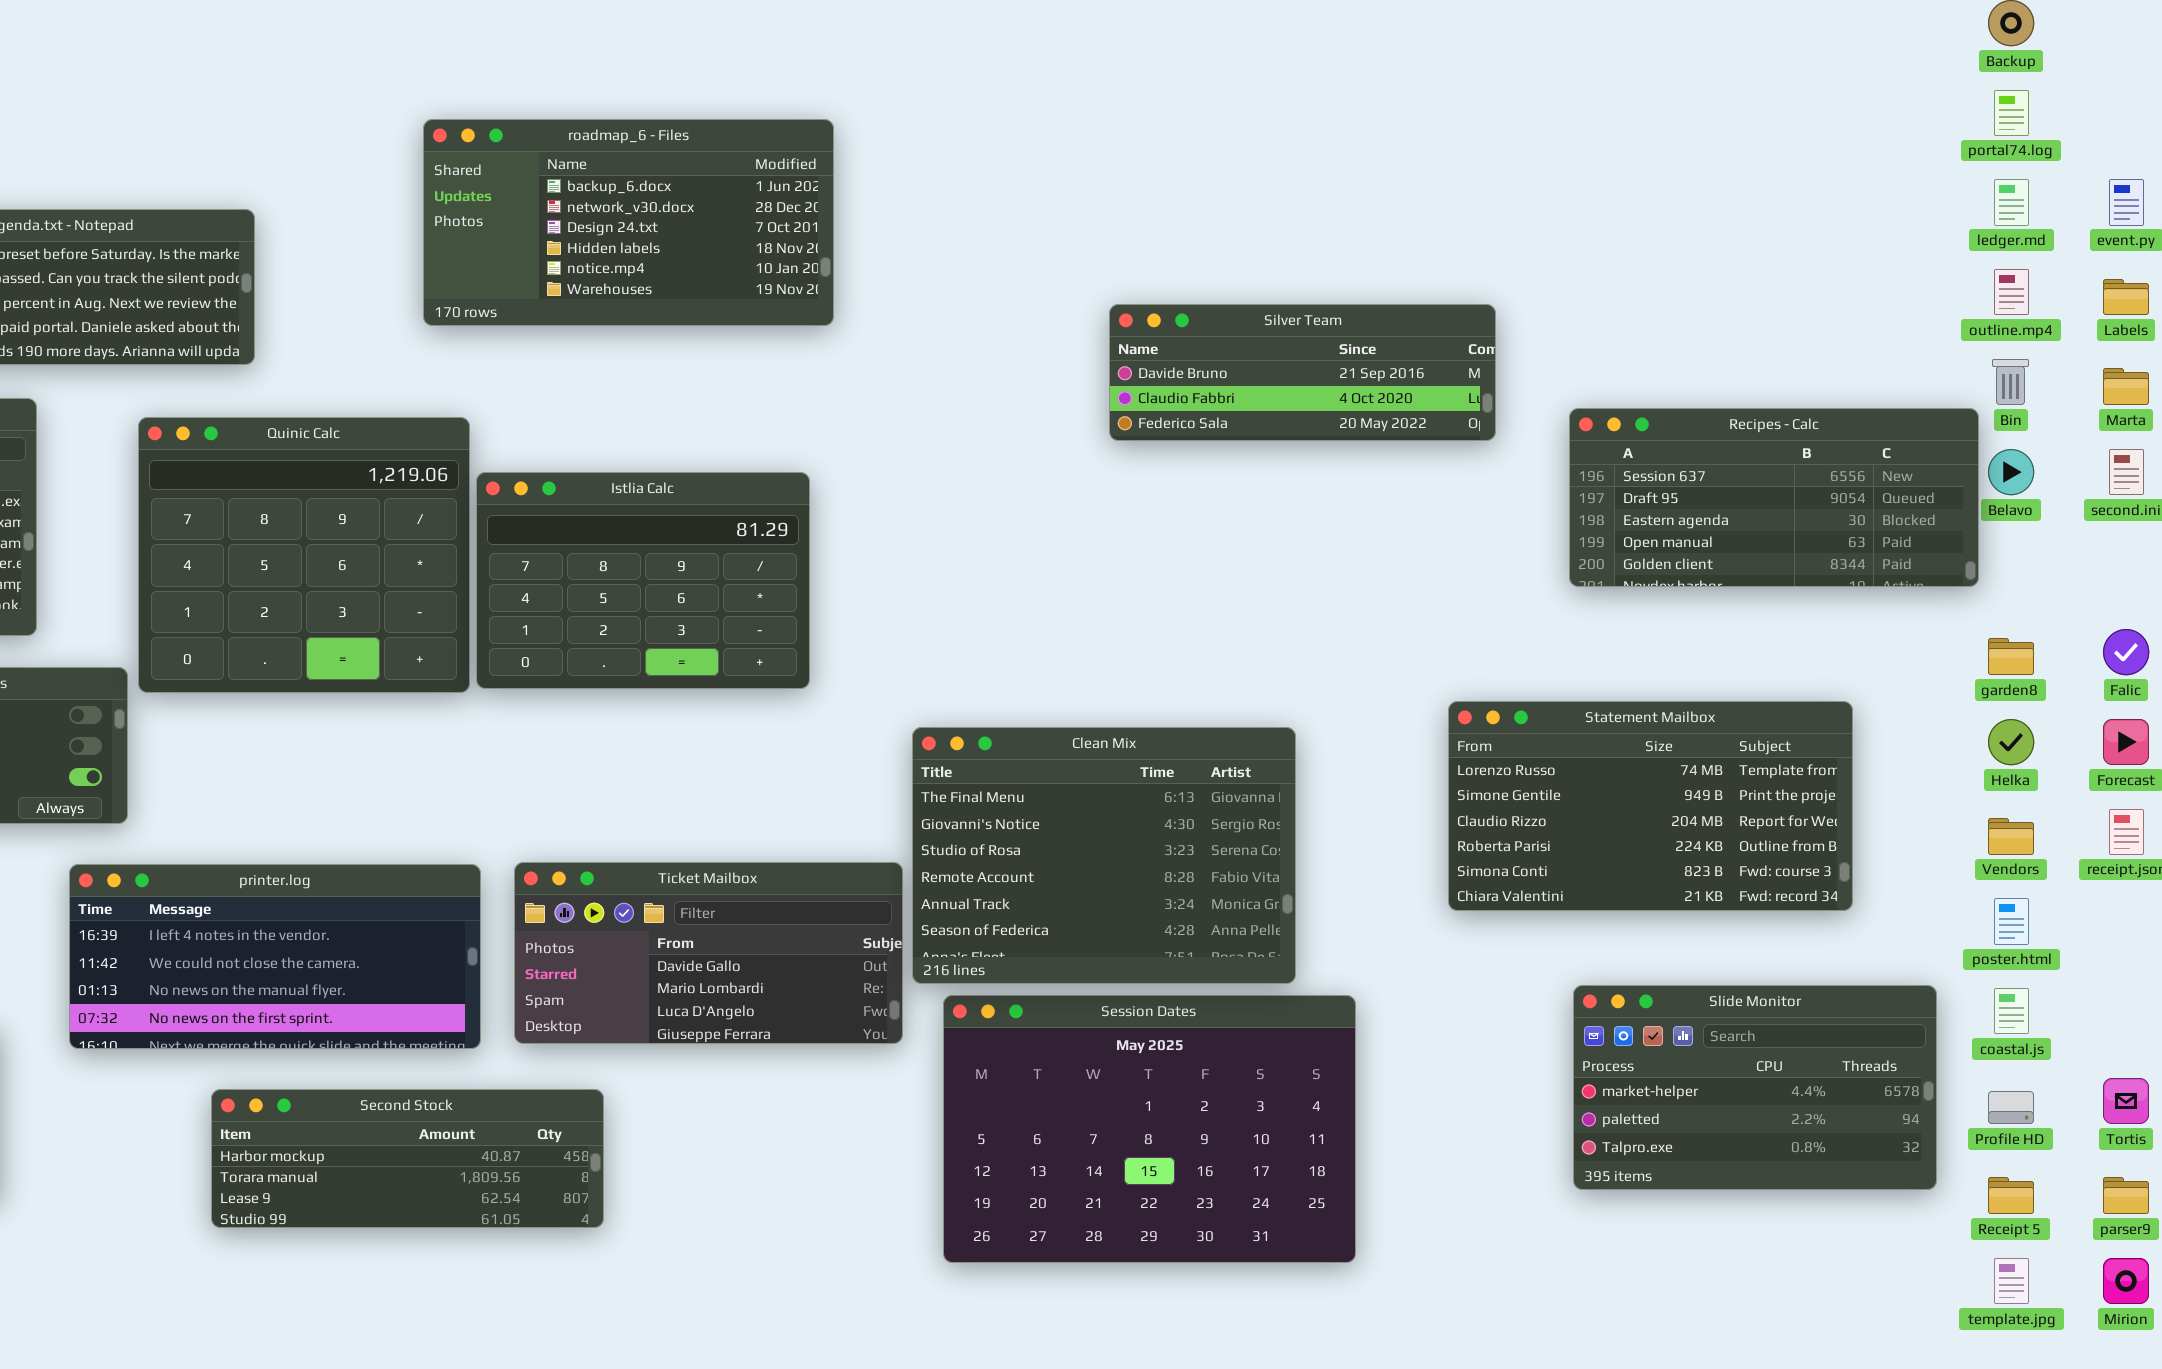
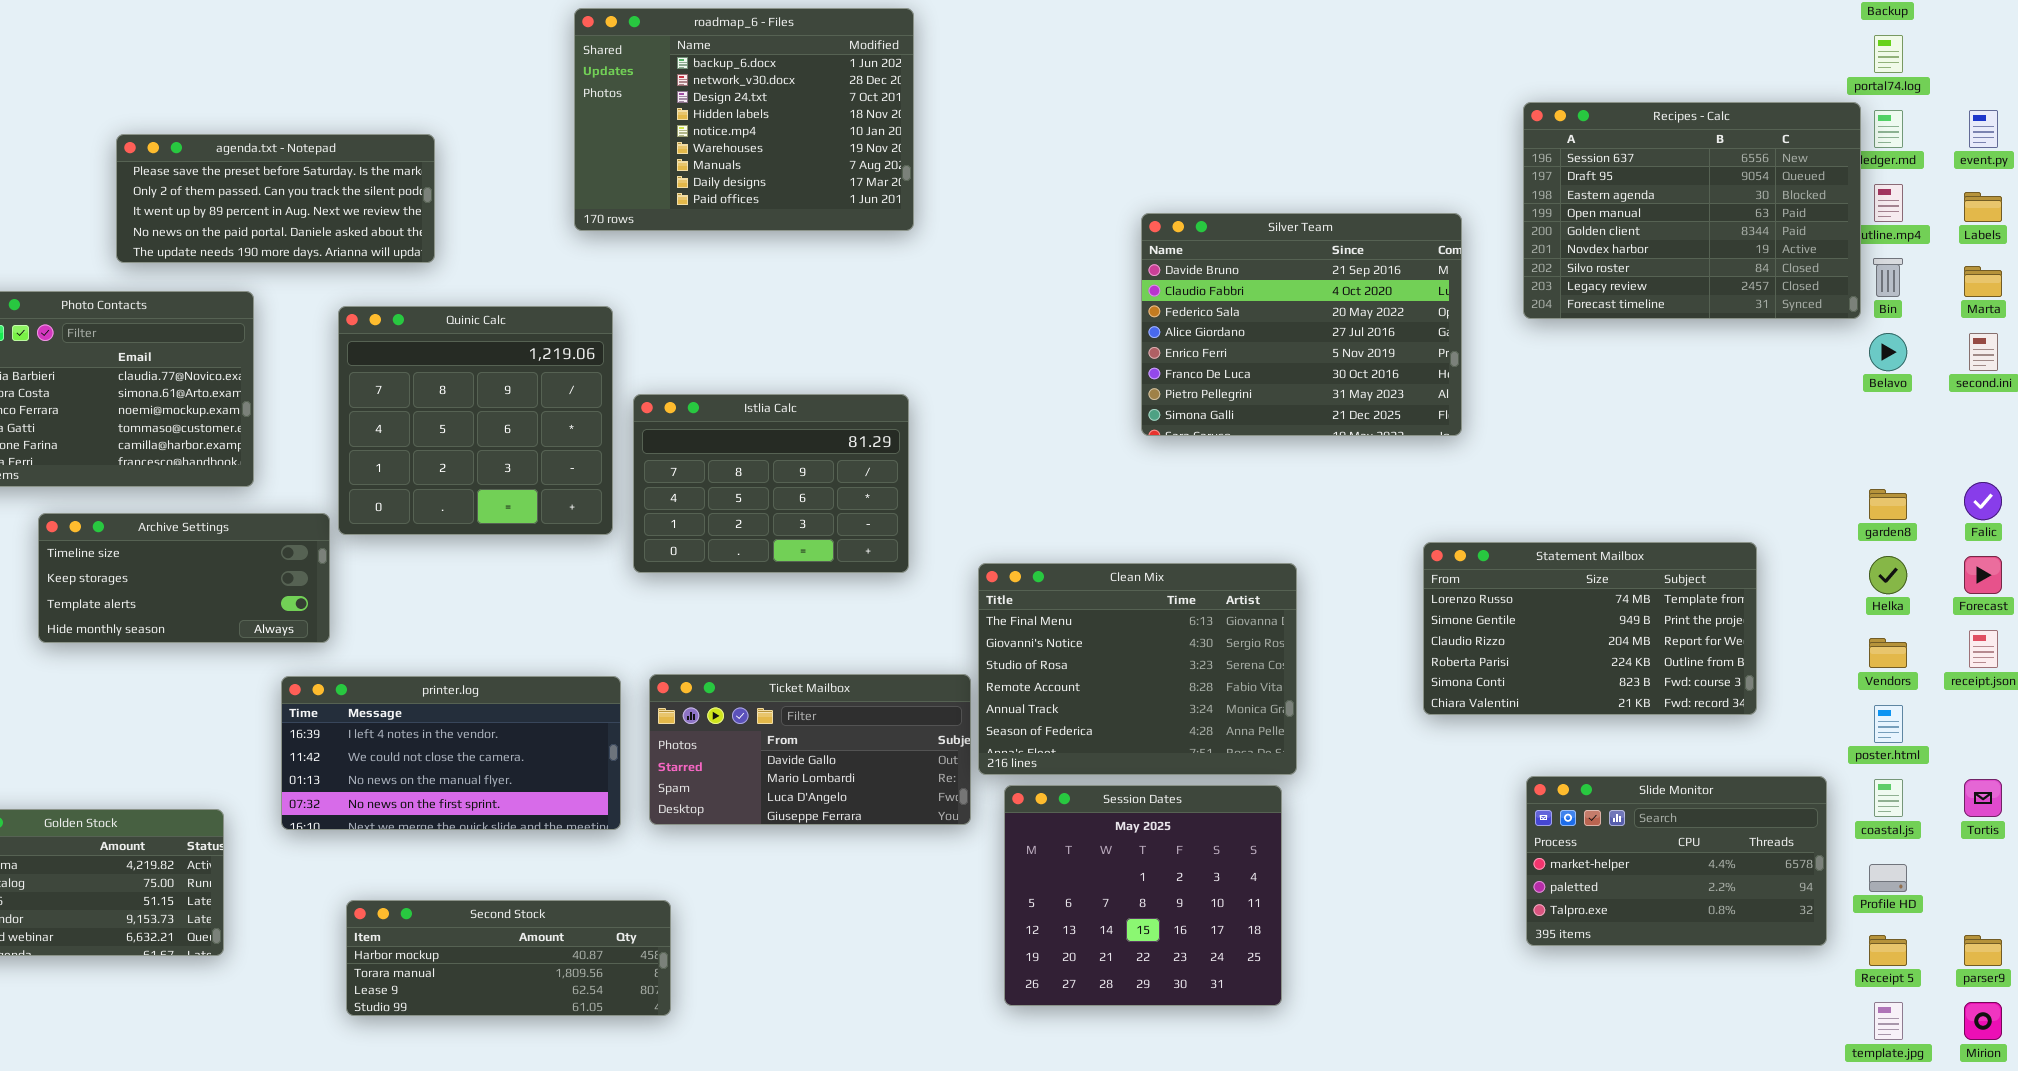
roadmap_6 - Files: [423,119,834,326] -> [574,8,914,231], resized
Silver Team: [1109,304,1496,441] -> [1141,213,1462,436], resized
Recipes - Calc: [1569,408,1979,587] -> [1523,102,1861,319], moved, resized
Istlia Calc: [476,472,810,689] -> [633,394,909,573], moved
Session Dates: [943,995,1356,1263] -> [1004,785,1282,1006], resized
Tortis: [2103,1078,2149,1124] -> [1964,779,2002,817], moved
Second Stock: [211,1089,604,1228] -> [346,900,671,1016], moved

